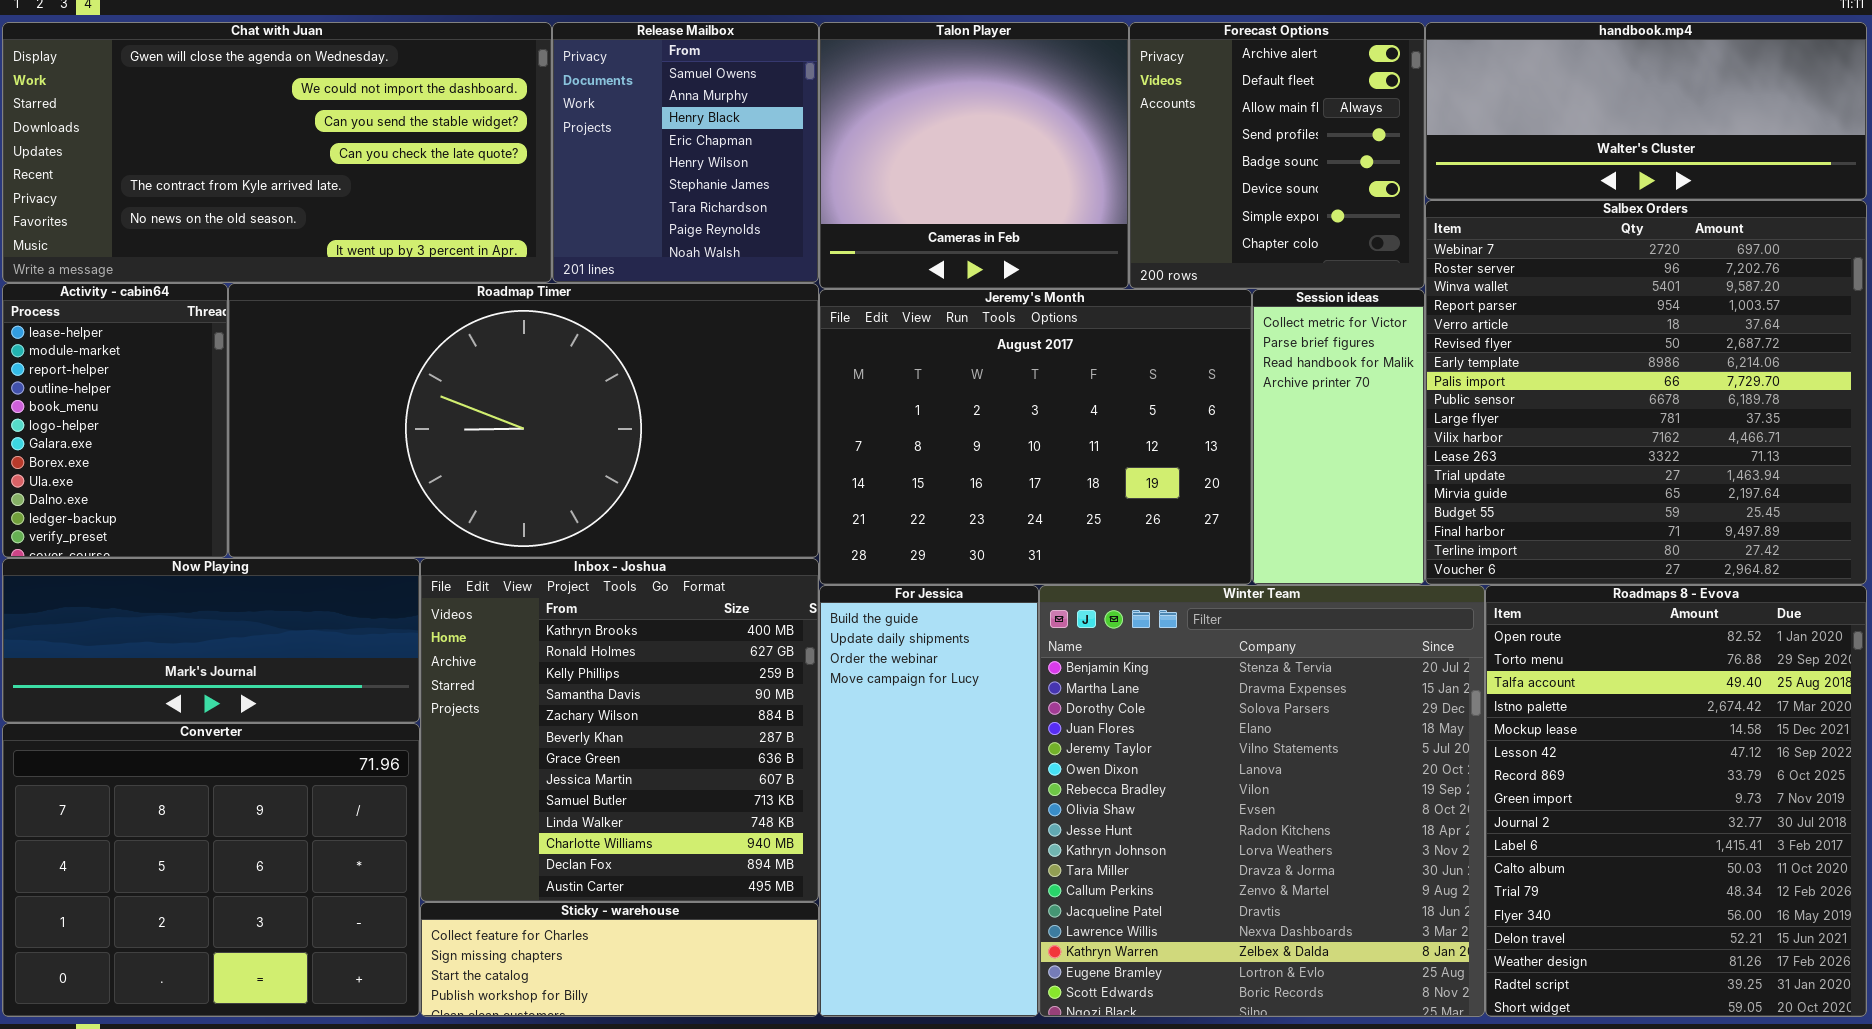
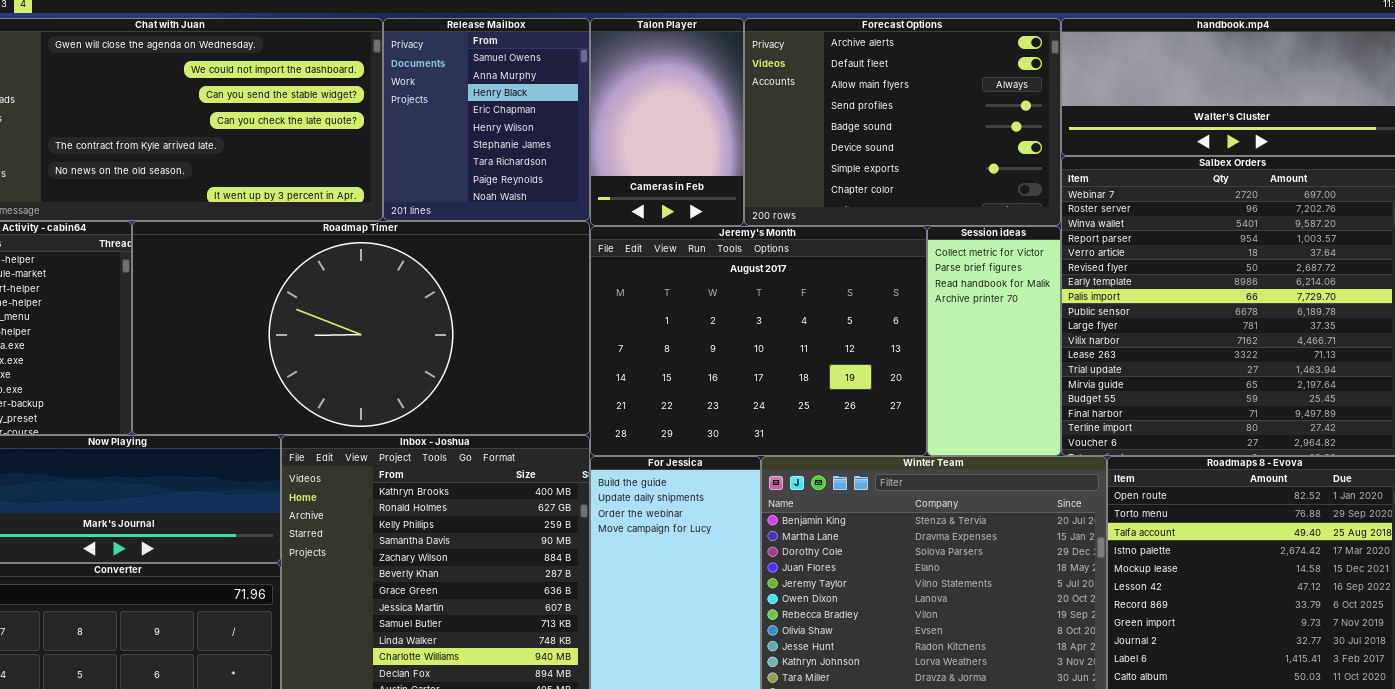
Talon Player: [819,22,1129,289] -> [590,18,744,226], resized
Forecast Options: [1129,22,1425,289] -> [744,18,1061,226], resized

